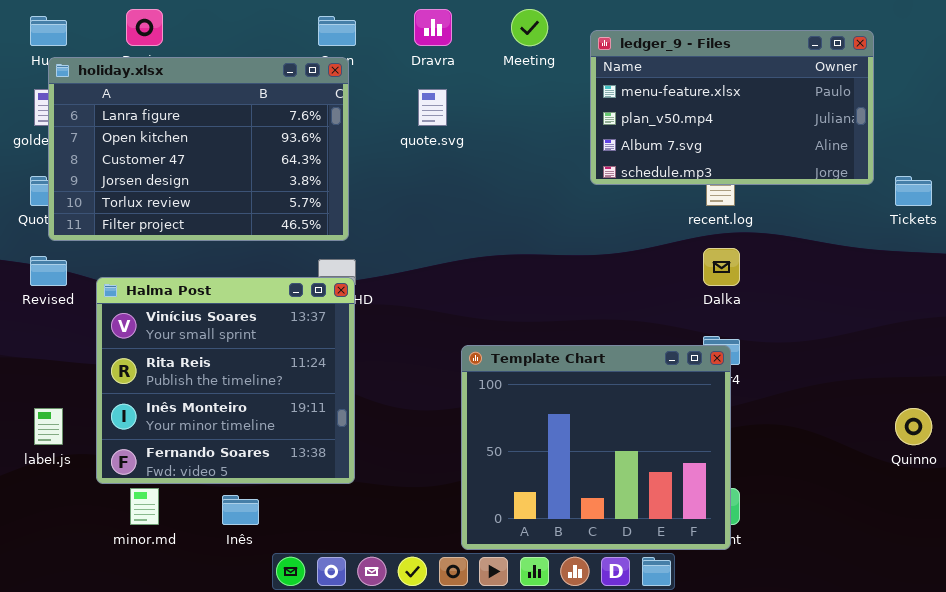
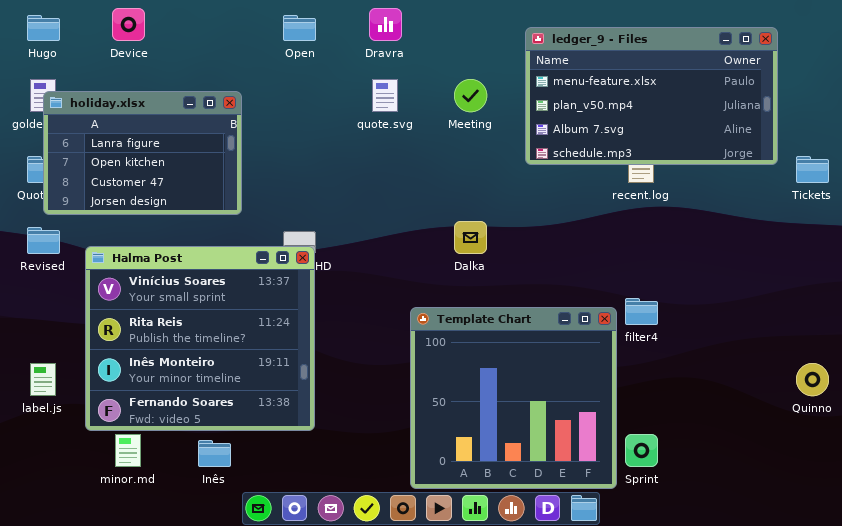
Meeting: [511,9,548,46] -> [454,79,487,112], moved
holiday.xlsx: [48,57,349,241] -> [43,91,242,215], resized
Dalka: [703,248,740,286] -> [454,221,487,254], moved
Template Chart: [461,345,731,550] -> [410,307,617,489], resized

